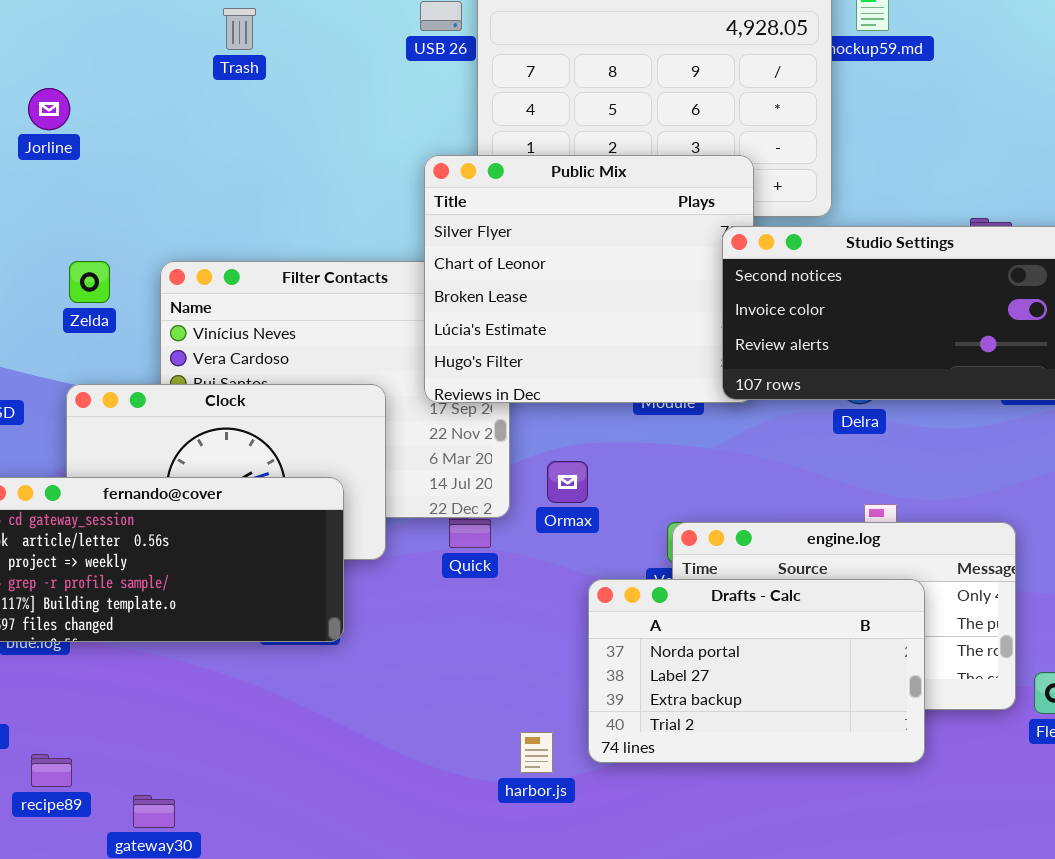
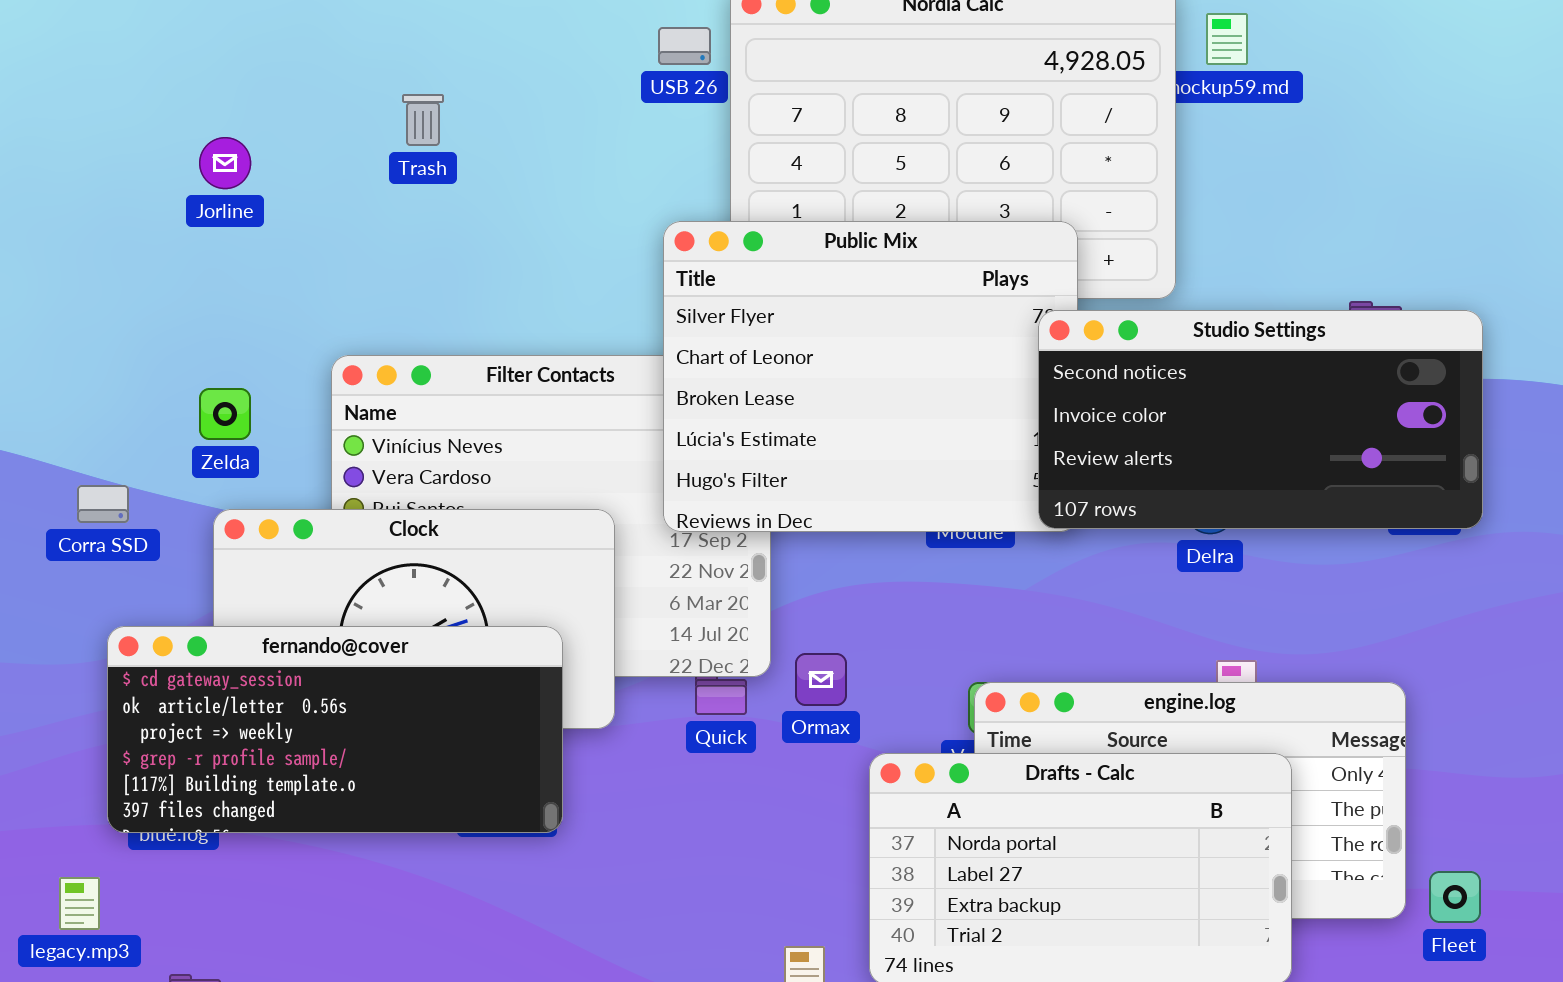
Trash: [223,8,256,50] -> [402,94,444,146], moved
Jorline: [28,88,70,130] -> [199,137,251,189], moved
Zelda: [69,261,110,303] -> [199,388,251,440], moved
Ormax: [547,461,588,503] -> [795,653,847,706], moved

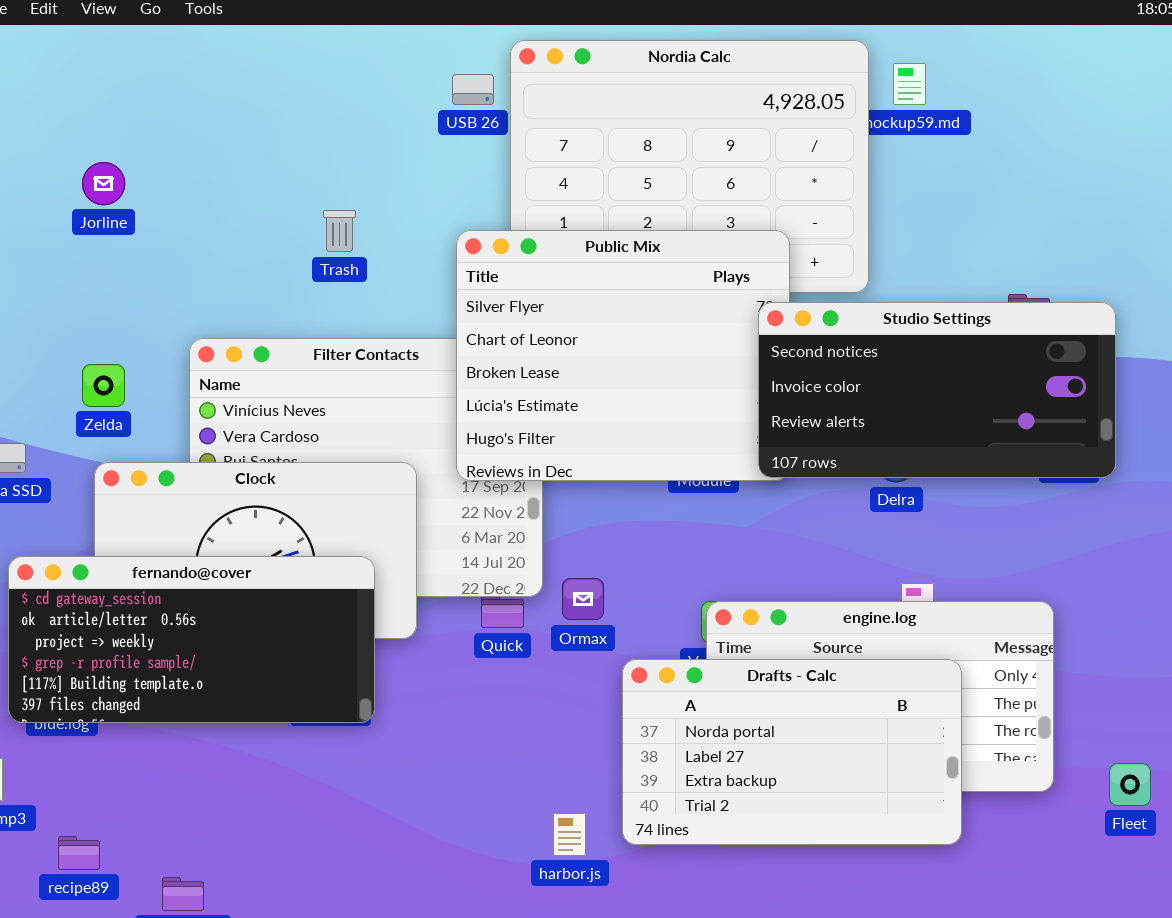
Trash: [402,94,444,146] -> [323,210,356,252], moved
Fleet: [1429,871,1481,923] -> [1109,763,1151,806], moved

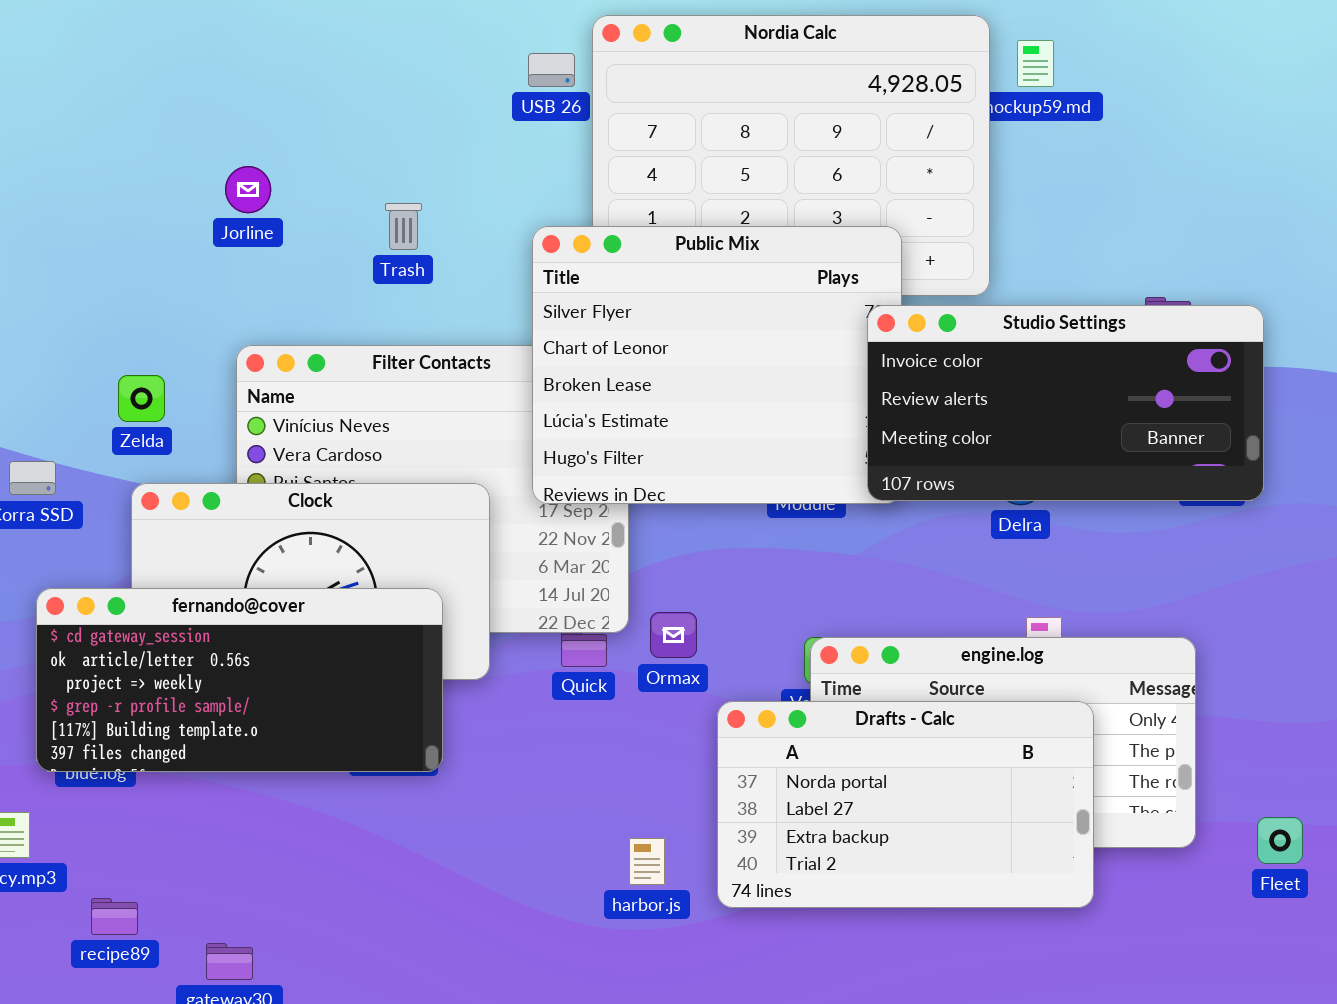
Jorline: [82,162,125,205] -> [225,166,271,213], moved
Studio Settings: [758,302,1116,478] -> [867,305,1264,501], scrolled down 1 row
harbor.js: [553,813,586,856] -> [629,838,665,885], moved

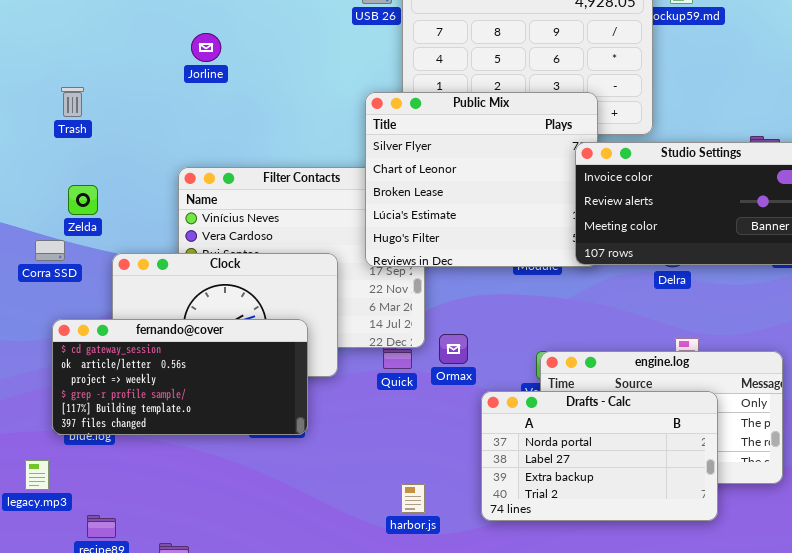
Jorline: [225,166,271,213] -> [191,33,221,62], moved
Trash: [385,203,422,250] -> [61,87,84,117], moved
Zelda: [118,375,165,422] -> [68,185,98,215], moved
harbor.js: [629,838,665,885] -> [401,484,425,513], moved

